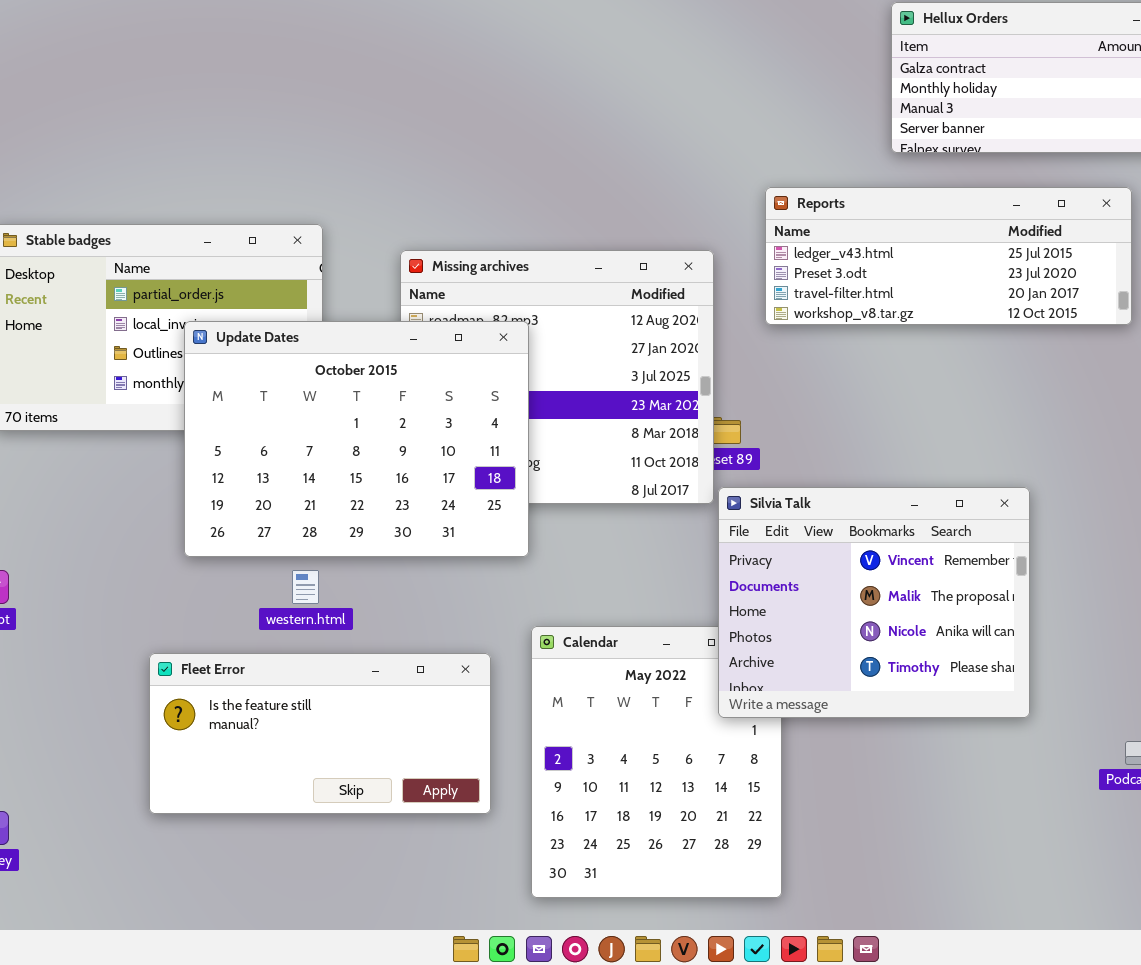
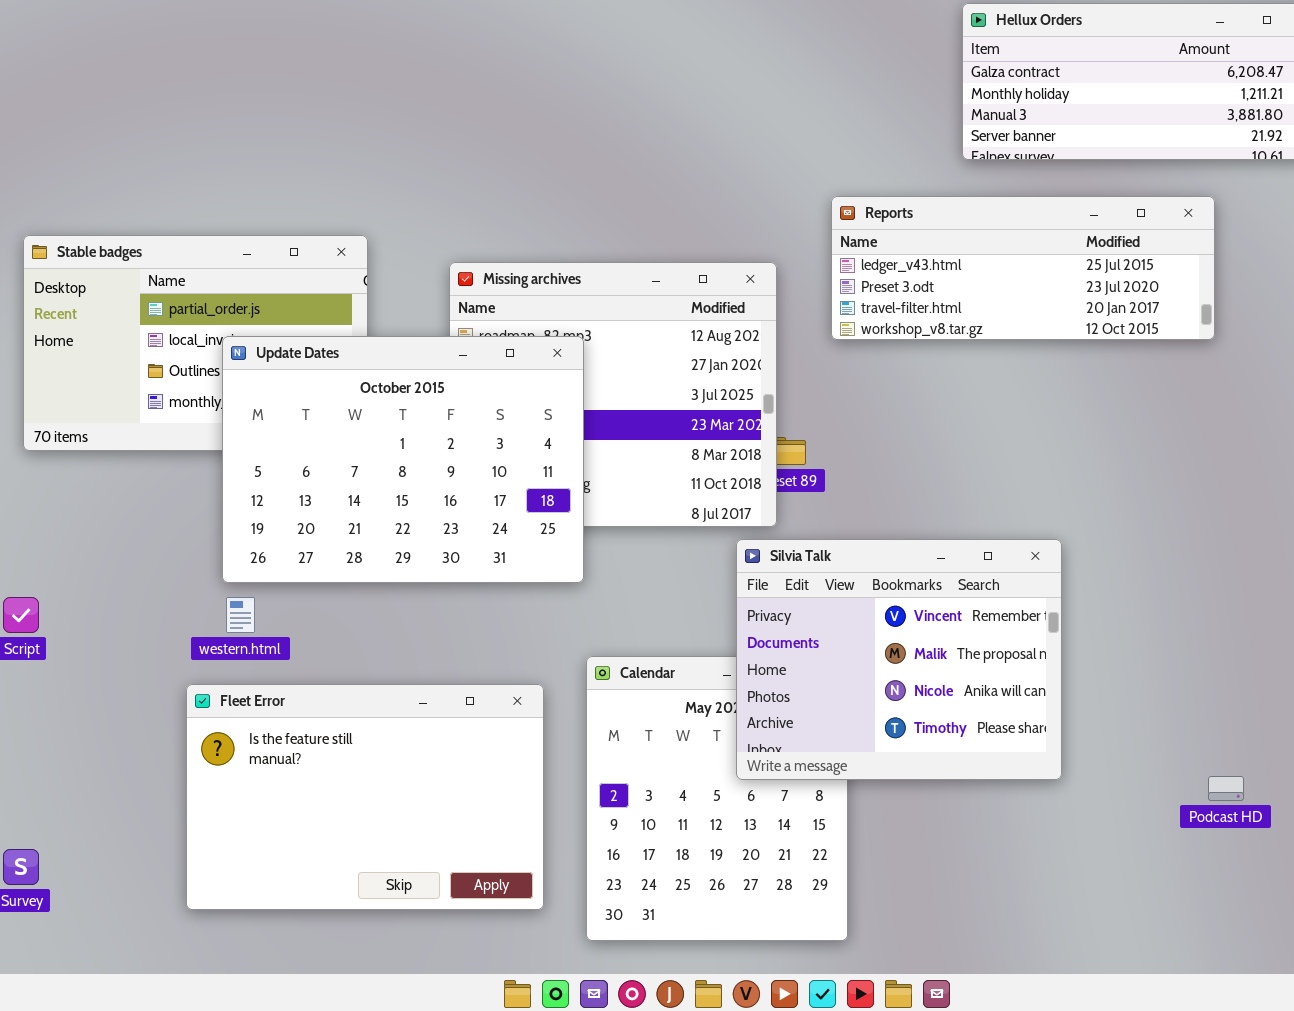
Silvia Talk: [718,487,1030,718] -> [736,539,1062,780], moved
western.html: [292,570,319,604] -> [226,597,255,633], moved
Fleet Error: [149,653,491,814] -> [186,684,544,910], resized

